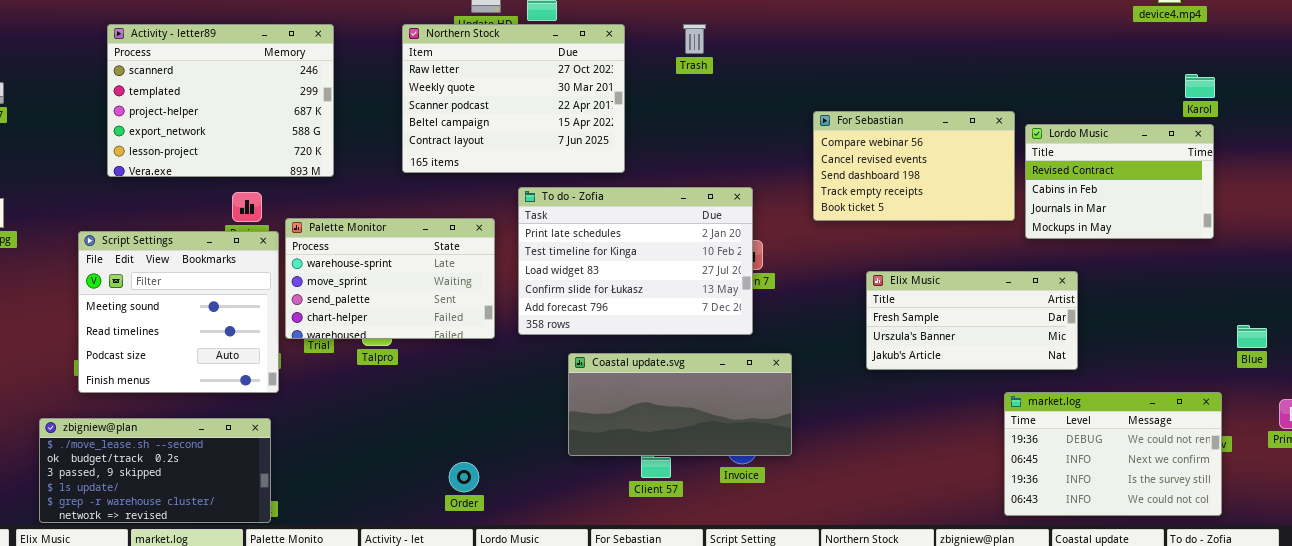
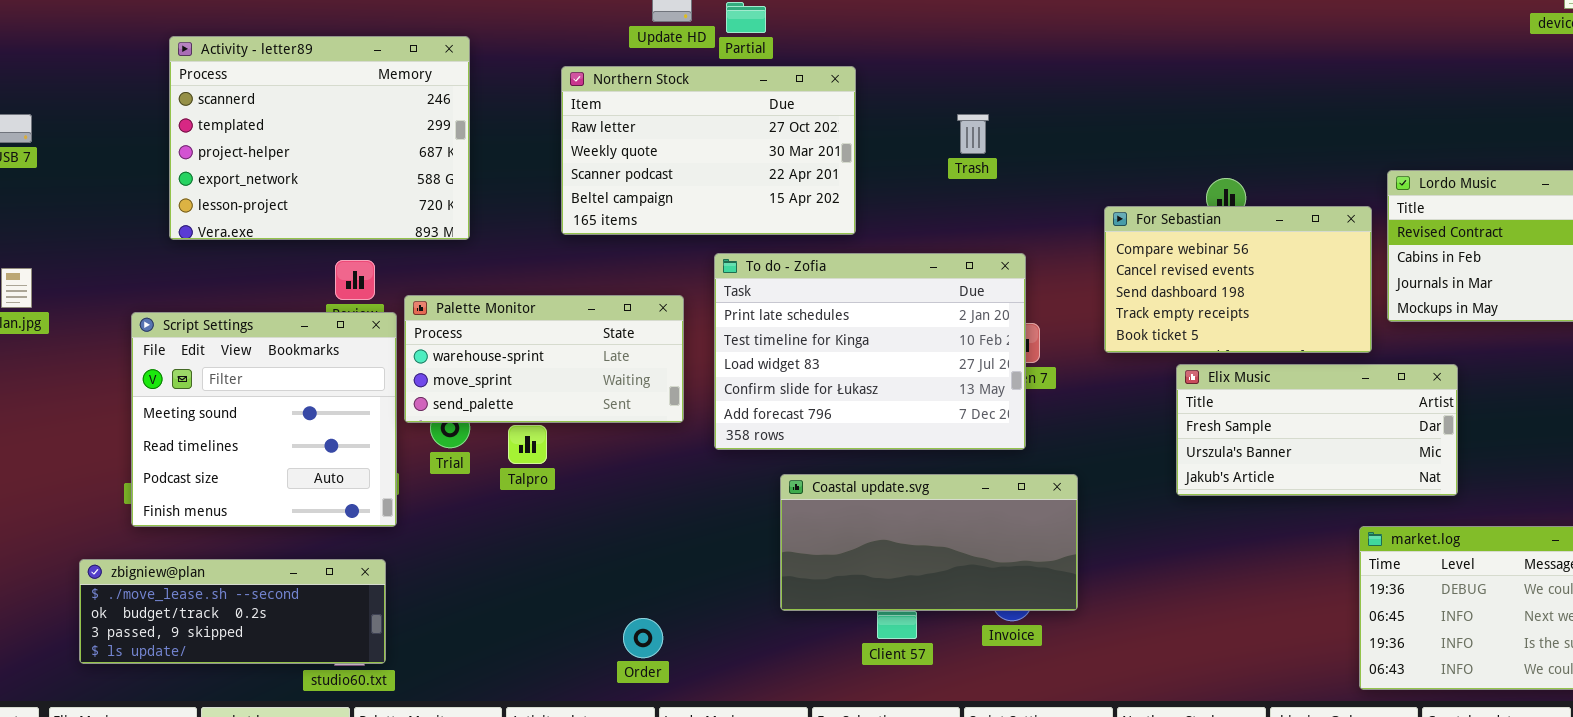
Northern Stock: [402,24,625,173] -> [561,66,856,235], resized
Trash: [683,24,706,54] -> [957,114,989,154], moved
For Sebastian: [813,111,1015,221] -> [1104,206,1372,353], moved
Palette Monitor: [285,218,495,339] -> [404,295,684,423], resized
zbigniew@plan: [39,418,271,523] -> [79,559,386,664], resized

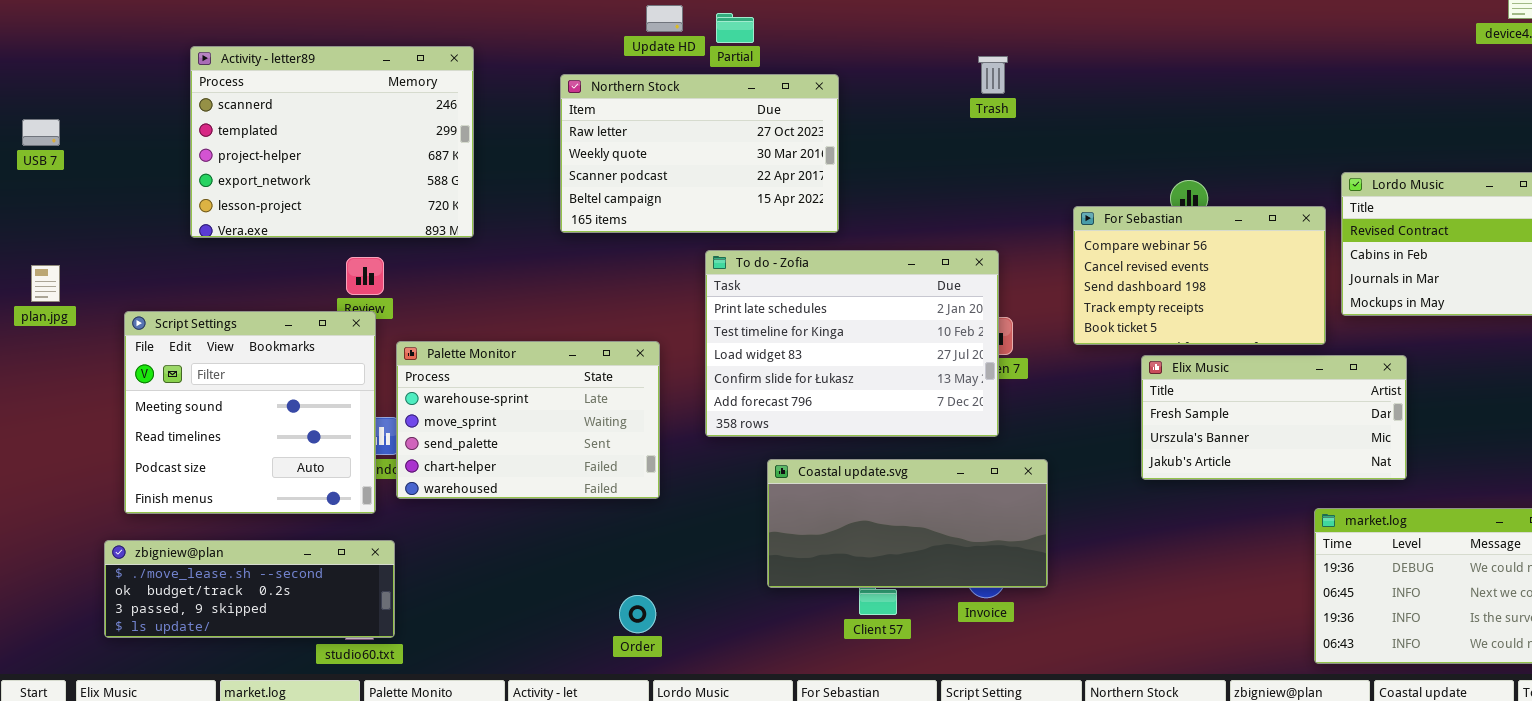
Trash: [957,114,989,154] -> [978,56,1008,94], moved
Palette Monitor: [404,295,684,423] -> [396,341,660,499], moved, resized
Script Settings: [131,312,397,527] -> [124,311,376,514], moved

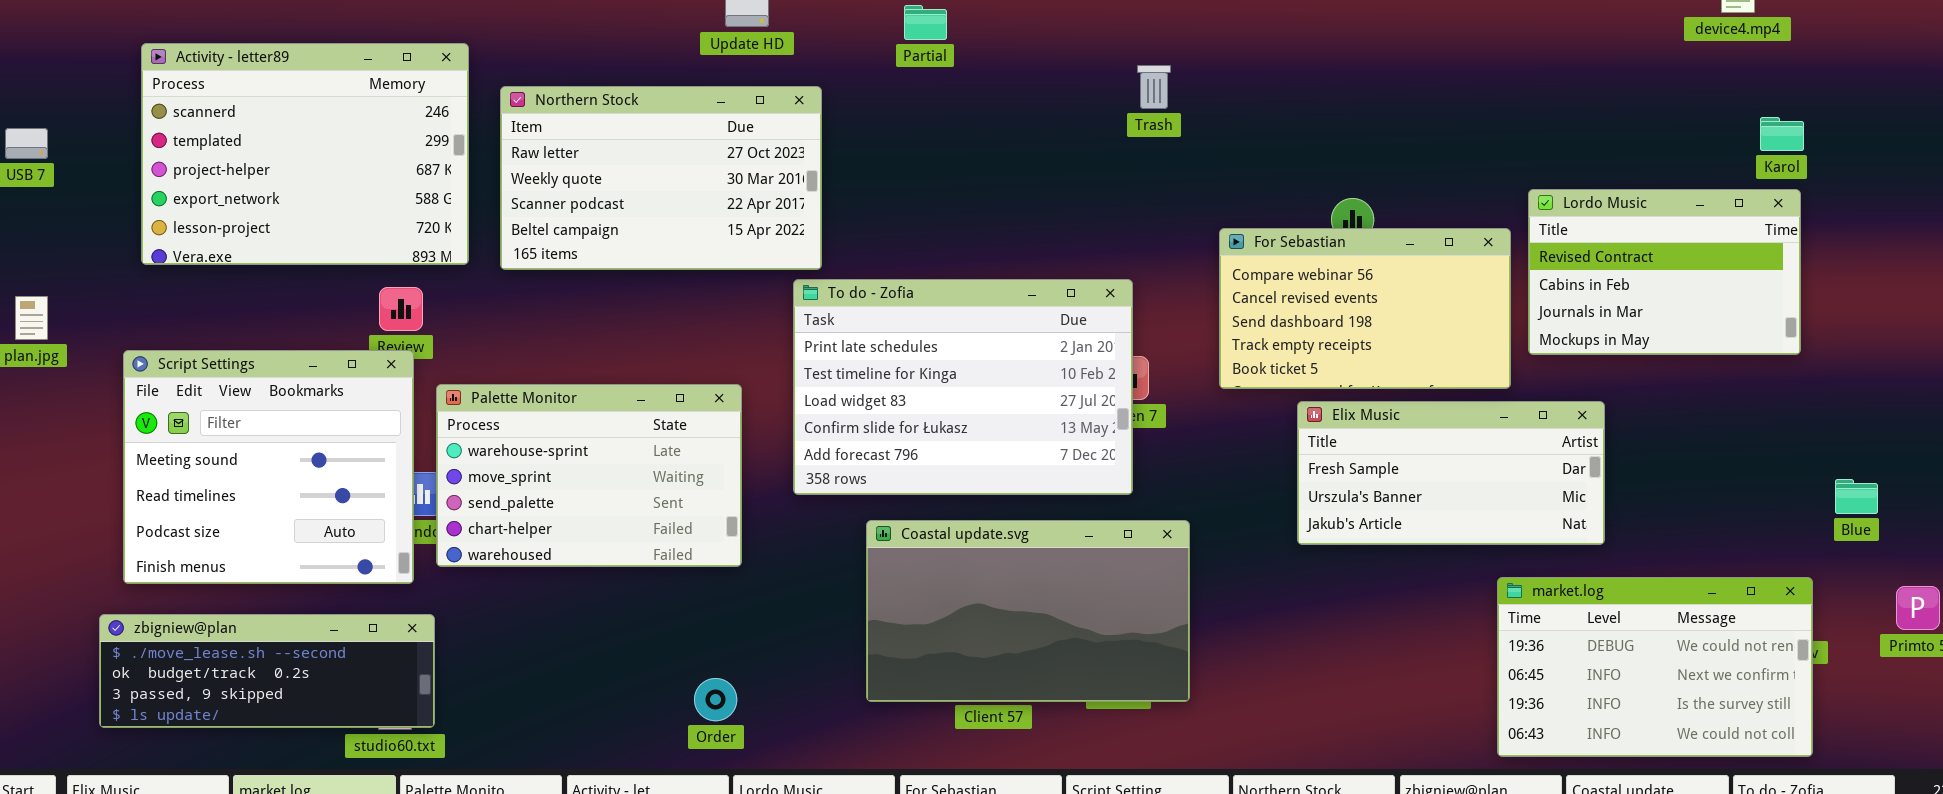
Partial: [716,13,754,43] -> [904,5,947,40], moved
Activity - letter89: [190,46,474,238] -> [141,43,469,265], moved
Trash: [978,56,1008,94] -> [1137,65,1171,109], moved
Northern Stock: [560,74,839,233] -> [500,86,822,270], moved
Coastal update.svg: [767,459,1048,588] -> [866,520,1190,702], resized

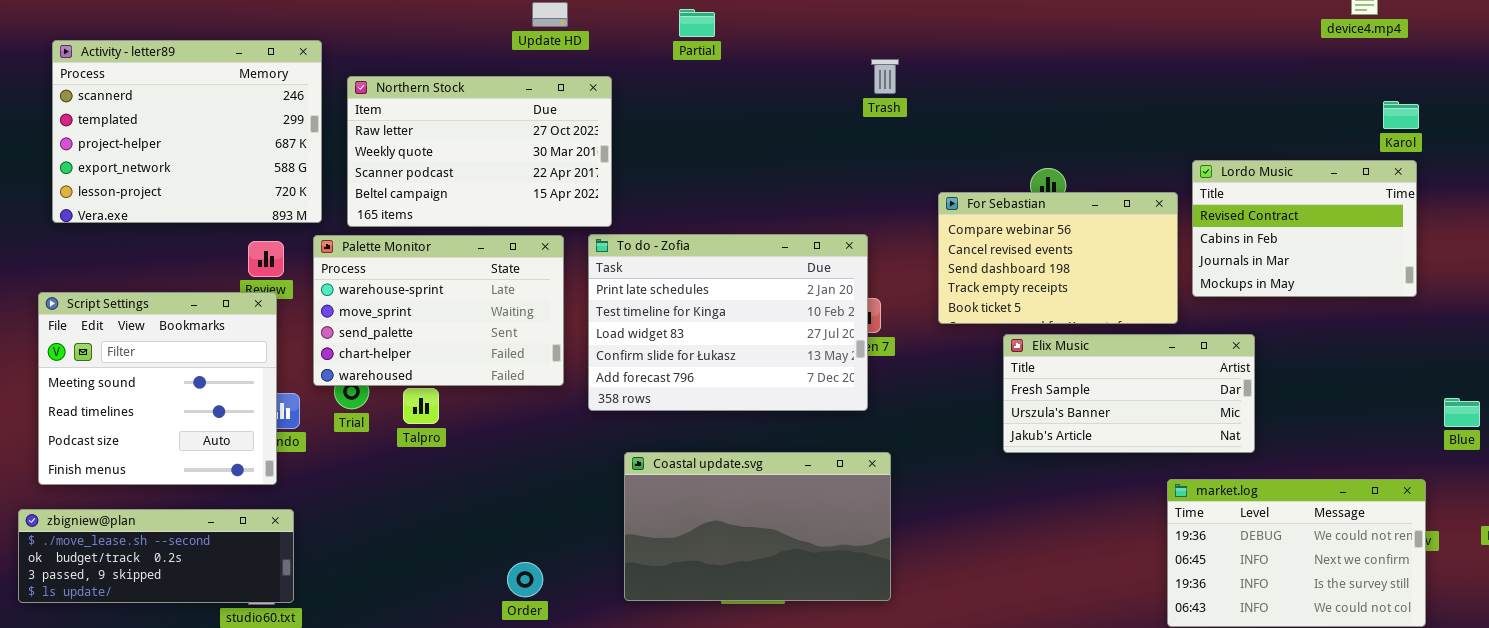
Palette Monitor: [436,384,742,567] -> [313,235,564,386], moved
Coastal update.svg: [866,520,1190,702] -> [624,452,891,601], moved

